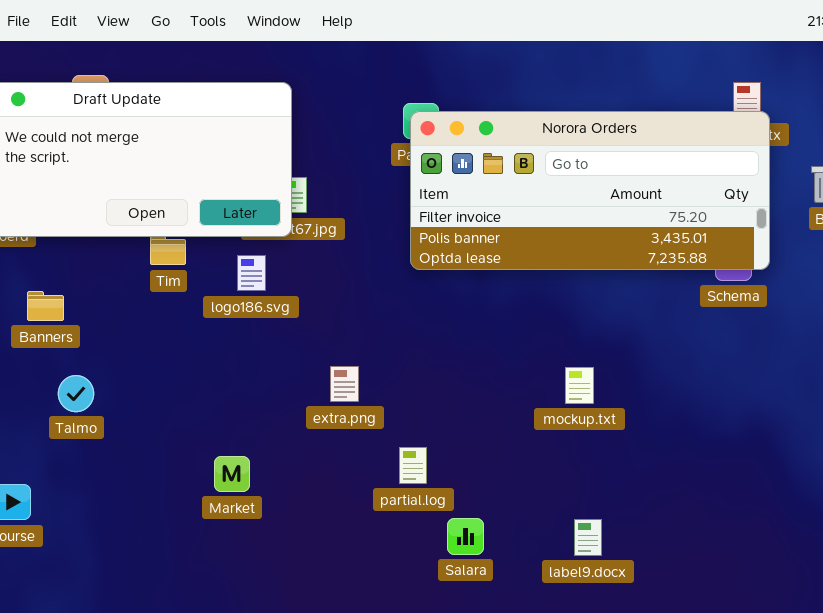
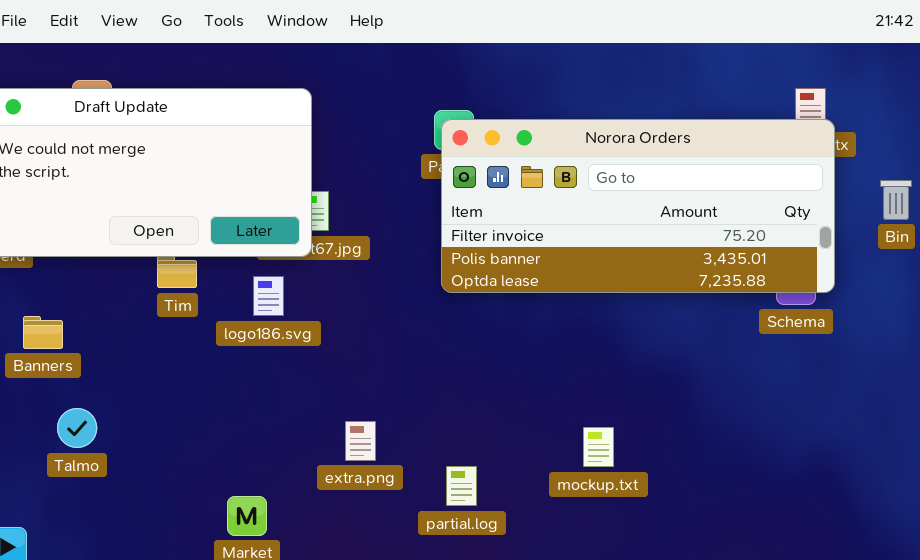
extra.png: [330,366,359,402] -> [345,421,376,461], moved
mockup.txt: [565,367,594,404] -> [583,427,614,467], moved
partial.log: [399,447,427,484] -> [446,466,477,506], moved

